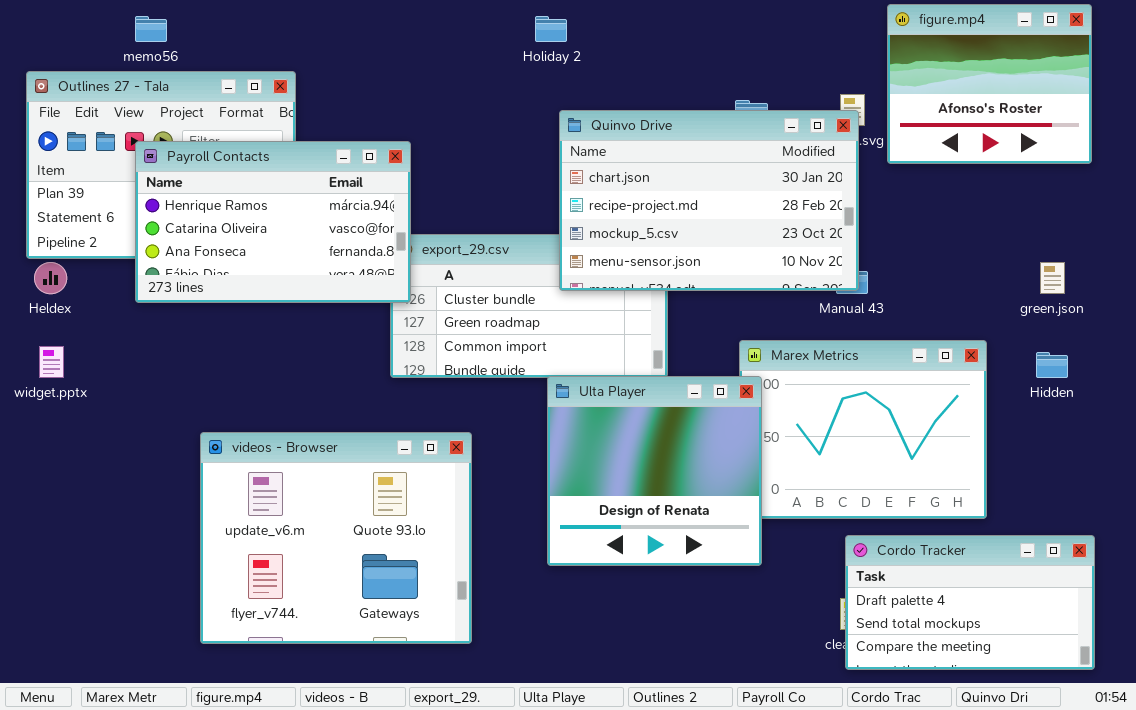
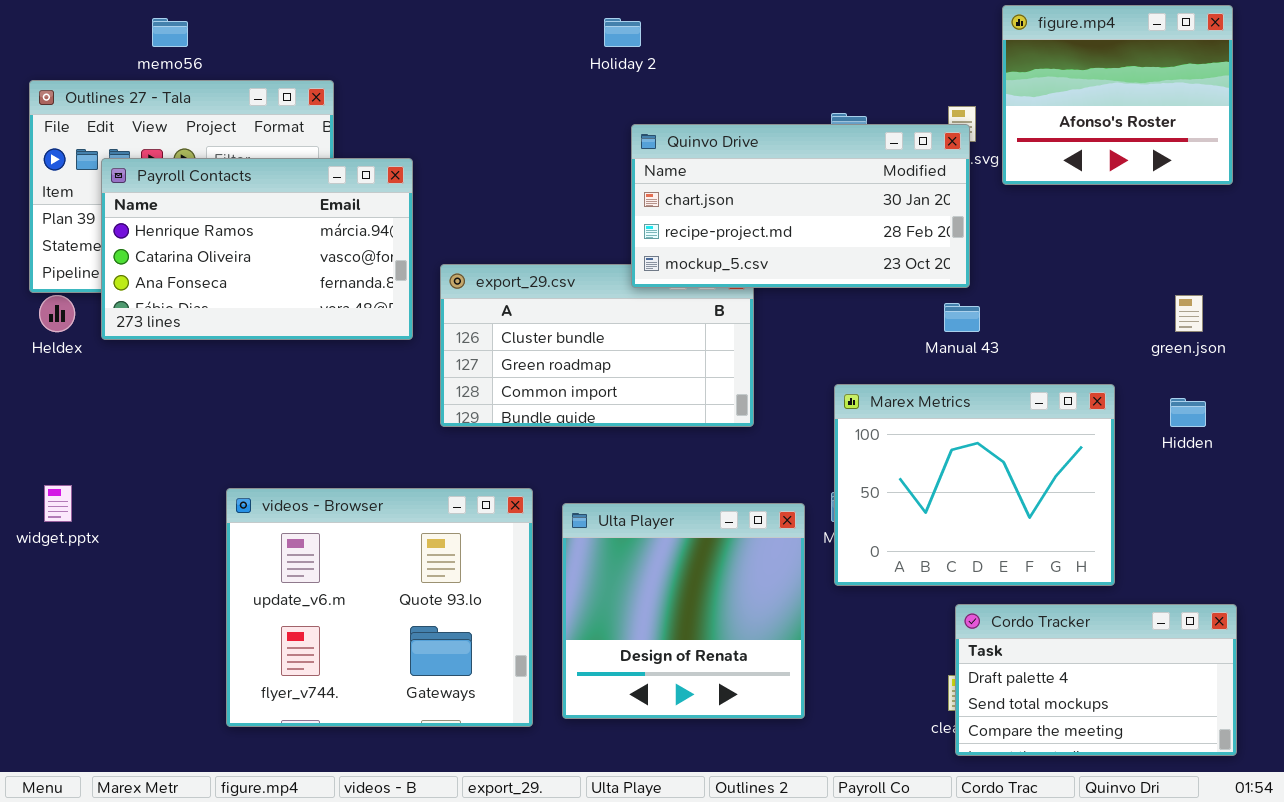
Quinvo Drive: [559,110,859,291] -> [631,124,970,288], resized
Payroll Contacts: [135,141,411,303] -> [101,158,413,340], moved
widget.pptx: [39,346,64,378] -> [44,485,72,522], moved
Ulta Player: [547,376,762,566] -> [562,503,805,719], moved

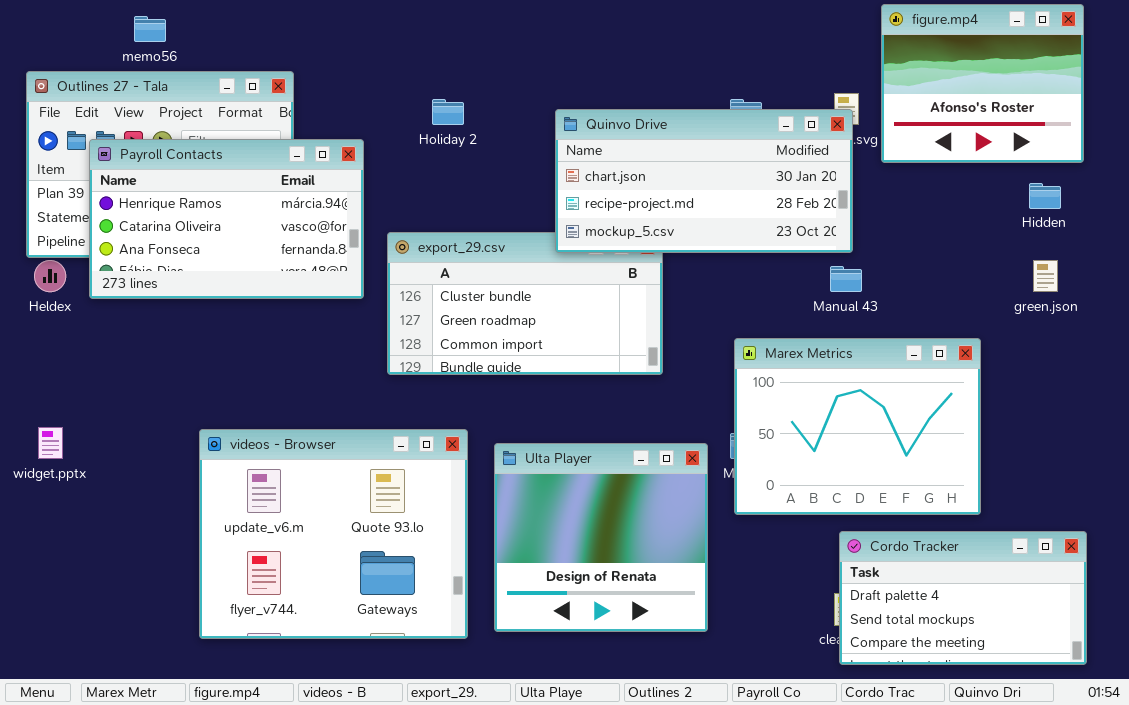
Holiday 2: [604,18,641,47] -> [432,99,464,125], moved
Hidden: [1170,398,1206,427] -> [1029,183,1061,209], moved

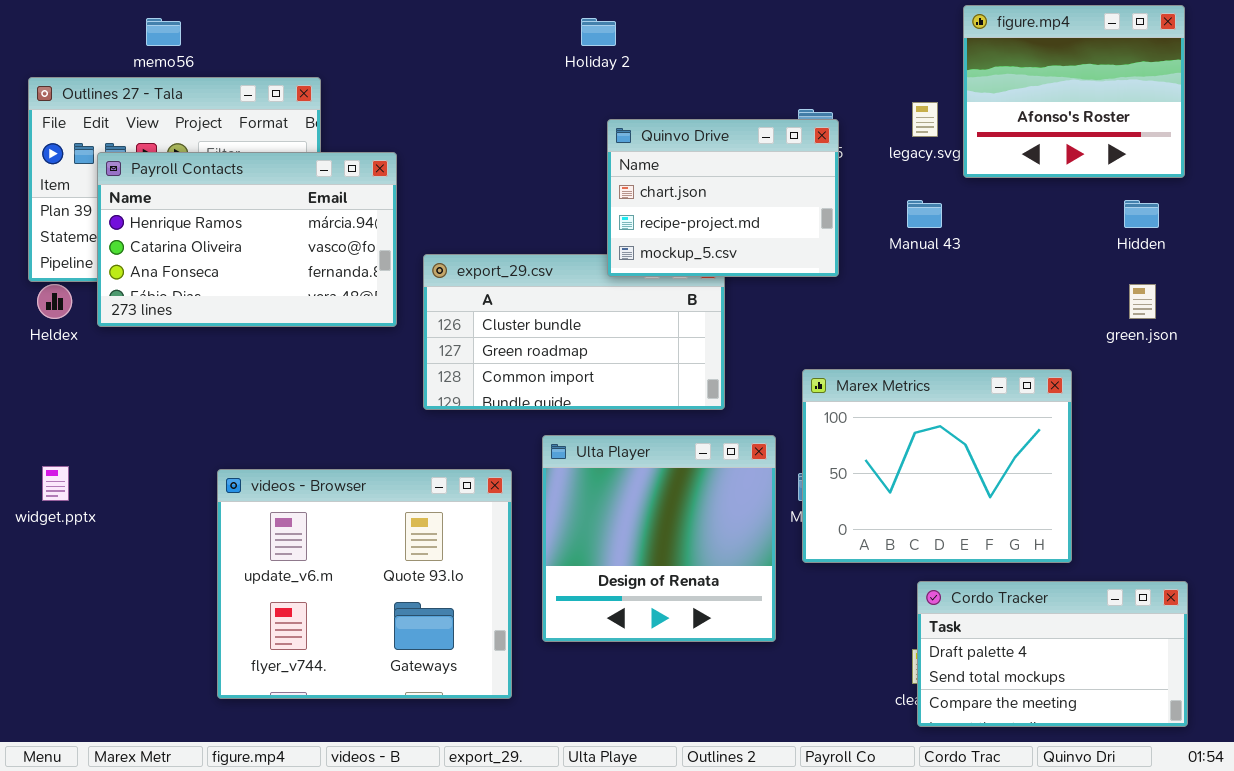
Holiday 2: [432,99,464,125] -> [581,18,616,46], moved
Quinvo Drive: [555,109,853,253] -> [607,119,839,277], resized
Manual 43: [830,266,862,292] -> [907,200,942,228], moved
Ulta Player: [494,443,708,632] -> [542,435,776,642], moved

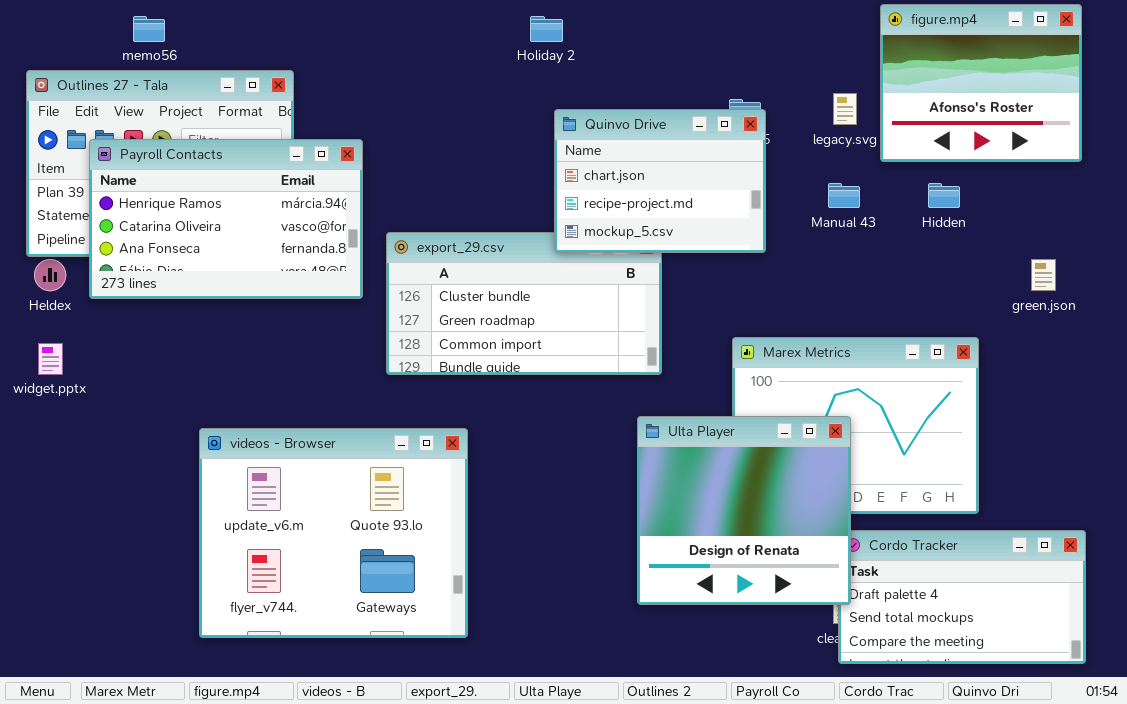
Hidden: [1124,200,1159,228] -> [928,183,960,208], moved
Ulta Player: [542,435,776,642] -> [637,416,851,605], moved
widget.pptx: [42,466,69,501] -> [38,343,63,375], moved

